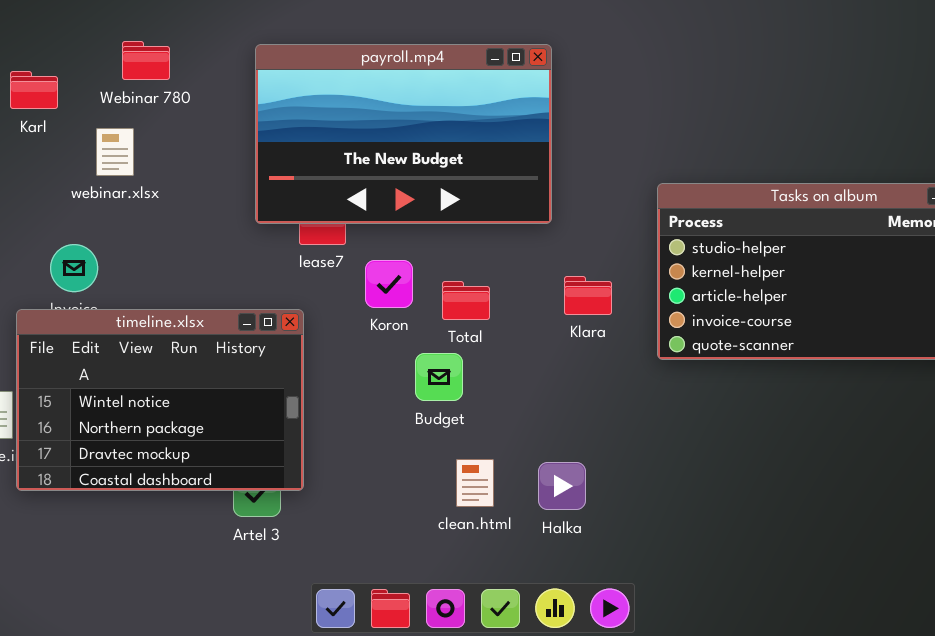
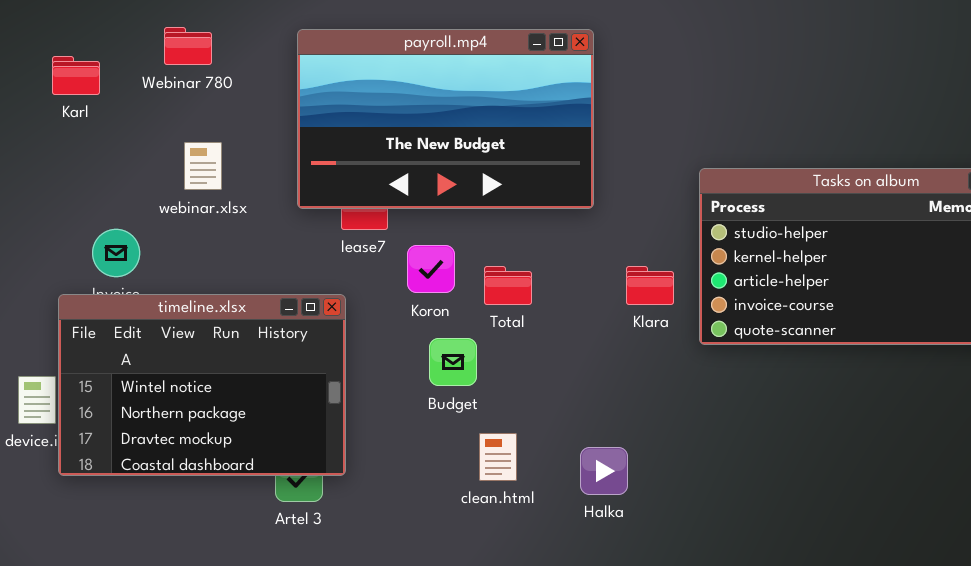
webinar.xlsx: [96,128,134,176] -> [184,142,222,190], moved
Klara: [564,276,612,315] -> [626,266,674,305], moved
Budget: [415,353,463,401] -> [429,338,477,386], moved
clean.html: [456,459,494,507] -> [479,433,517,481], moved

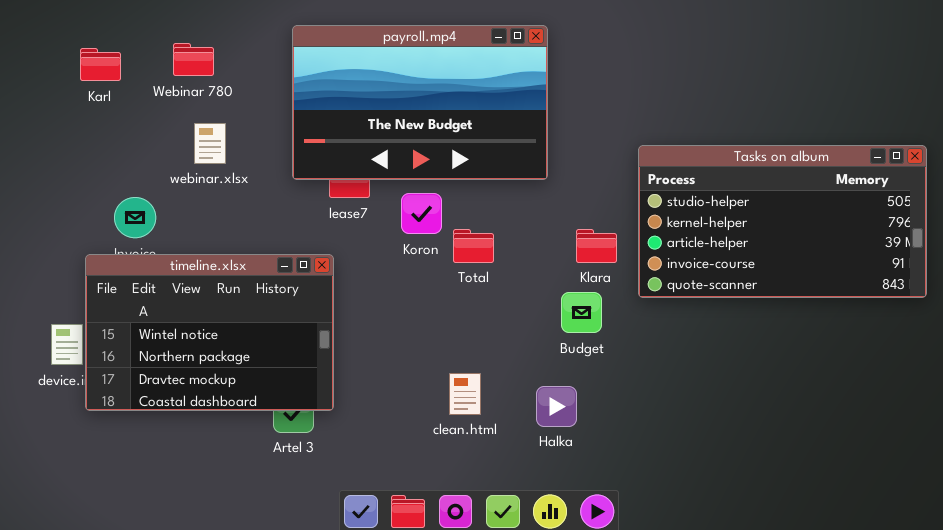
Webinar 780: [164,27,212,65] -> [173,43,214,76], moved
Koron: [407,245,455,293] -> [401,193,442,234], moved
Budget: [429,338,477,386] -> [561,292,602,333], moved

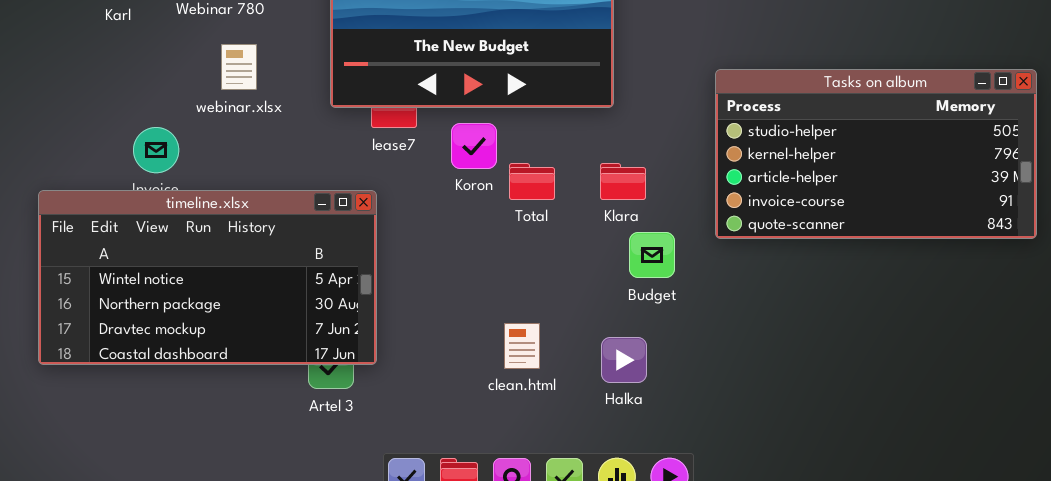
Klara: [576,229,617,263] -> [600,163,646,200], moved
timeline.xlsx: [85,254,334,411] -> [38,190,377,365], resized

